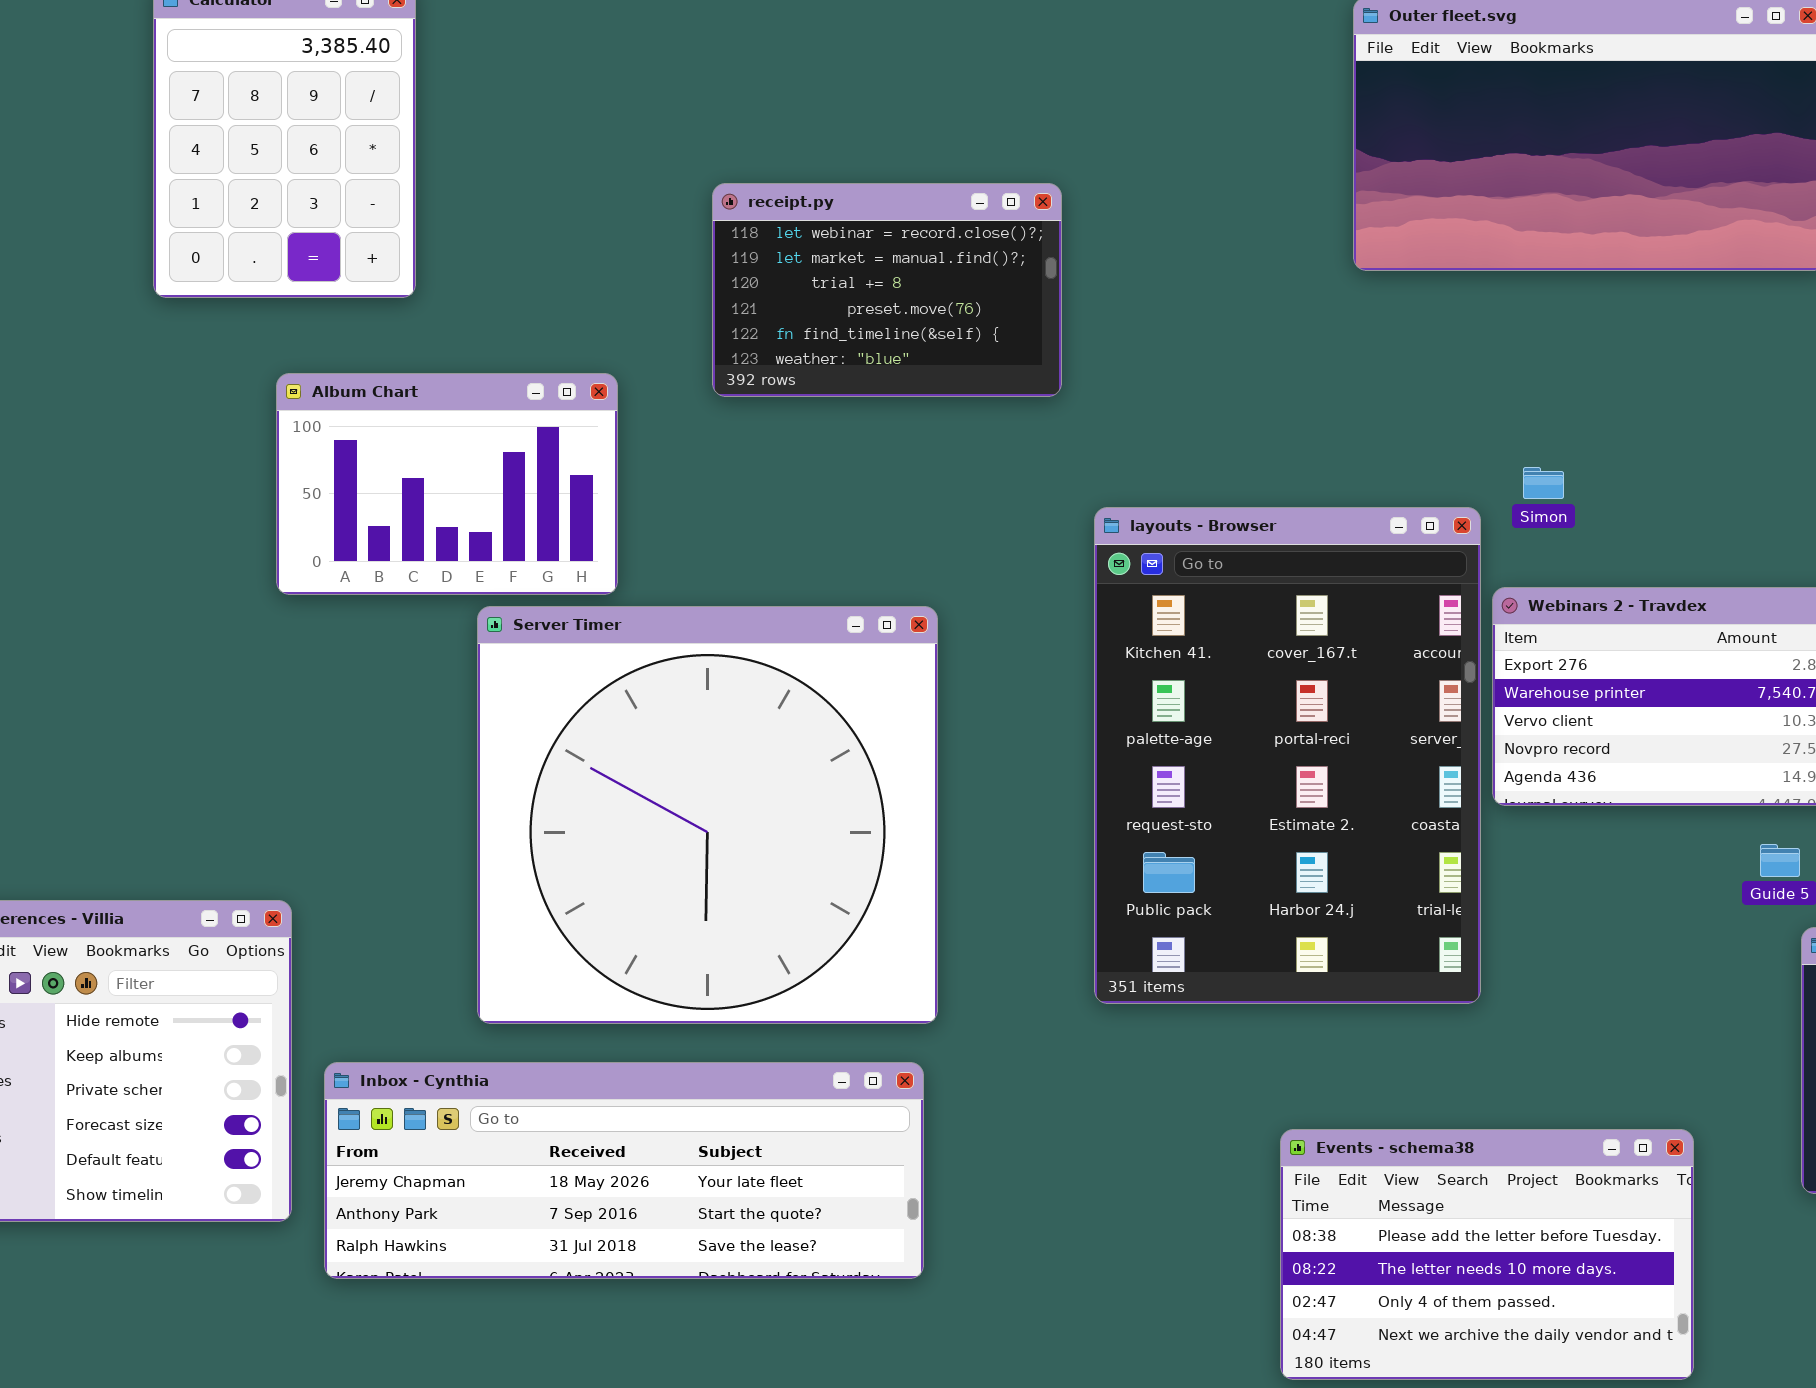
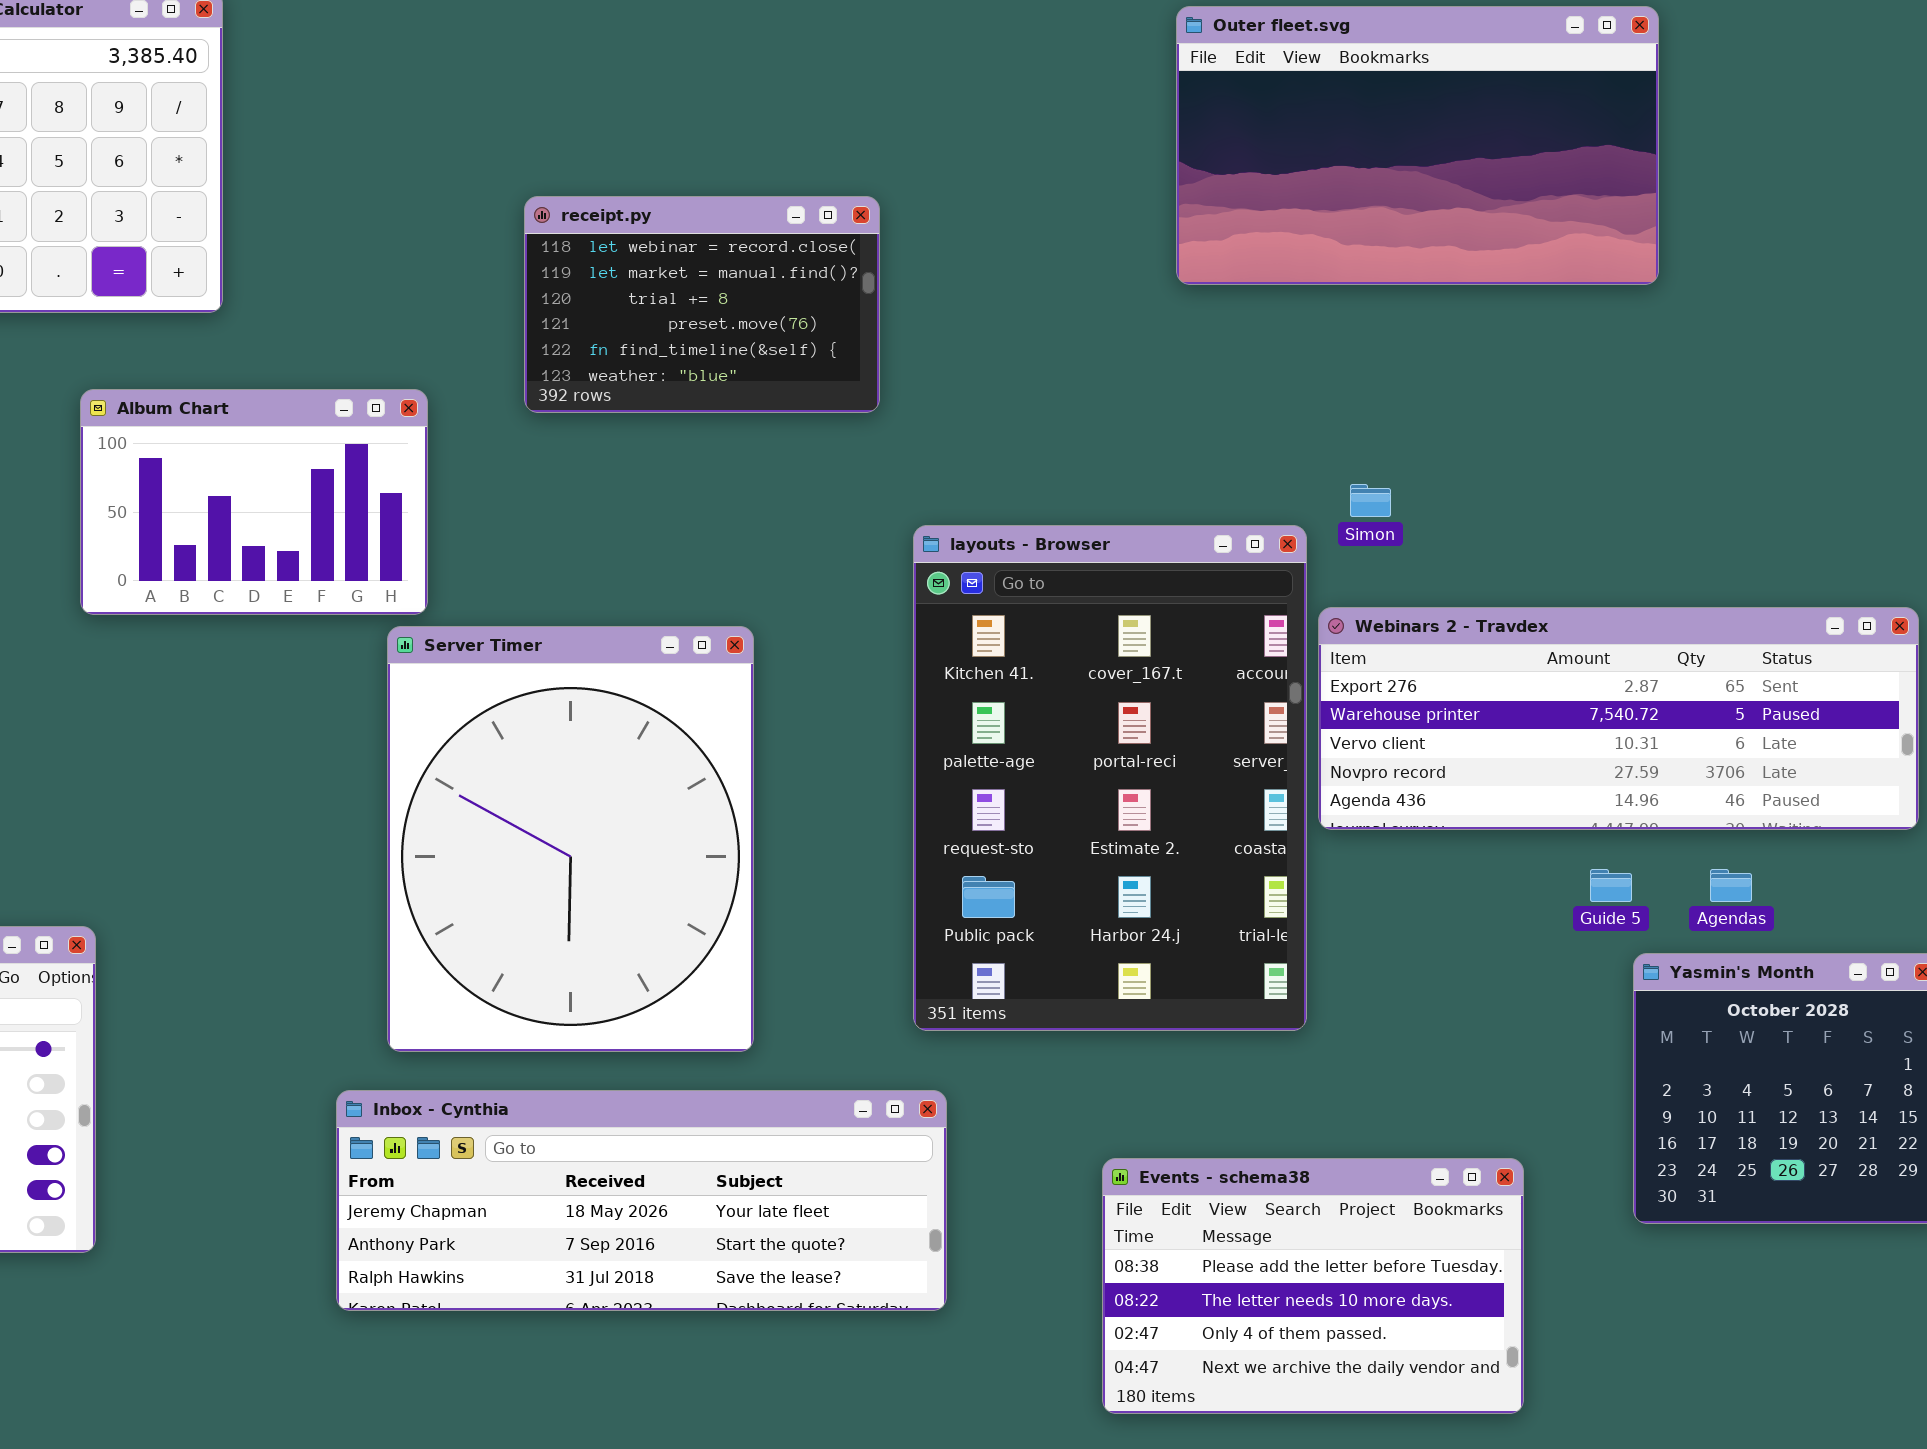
Server Timer: [477,606,938,1024] -> [387,626,754,1052], resized
Inbox - Cynthia: [324,1062,924,1279] -> [336,1090,947,1311], moved

